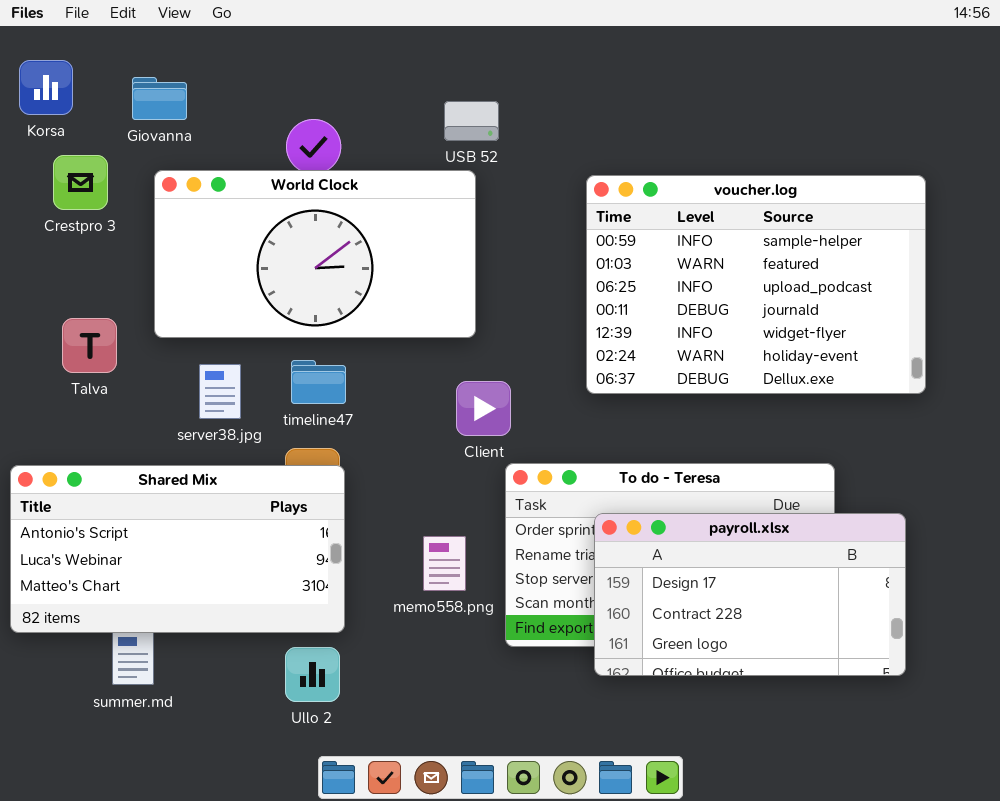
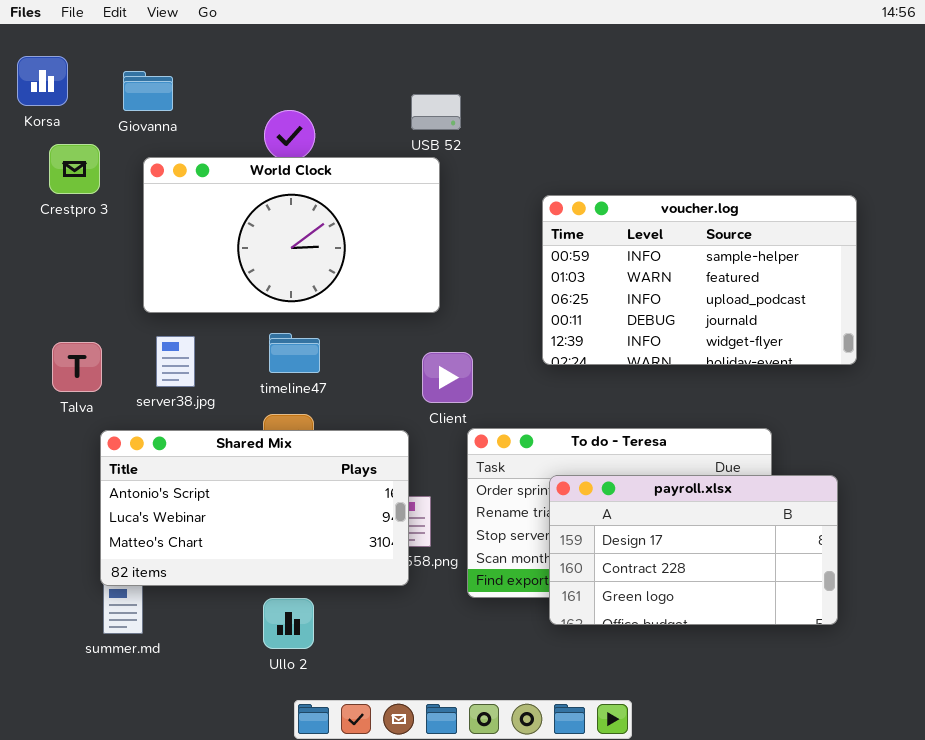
voucher.log: [586,175,926,394] -> [542,195,857,365], resized
Talva: [62,318,117,373] -> [52,342,102,392], moved
server38.jpg: [199,364,241,419] -> [156,336,195,387], moved
Shared Mix: [10,465,345,633] -> [100,430,409,586], moved

